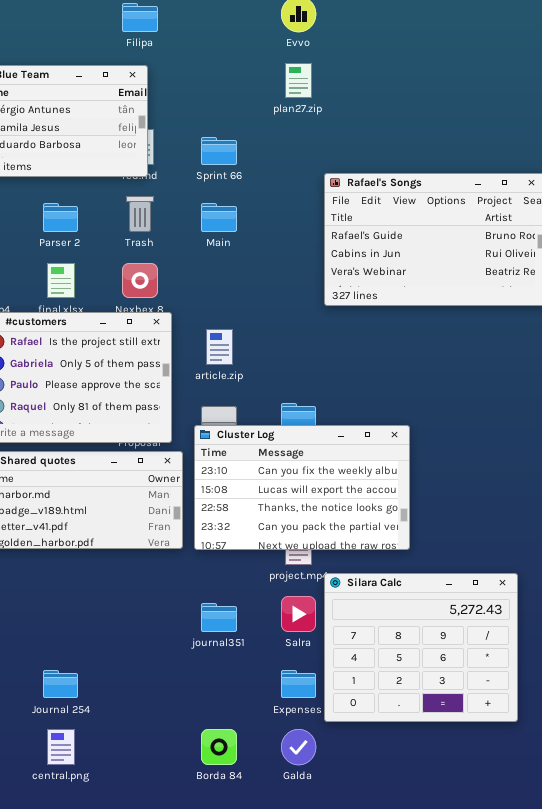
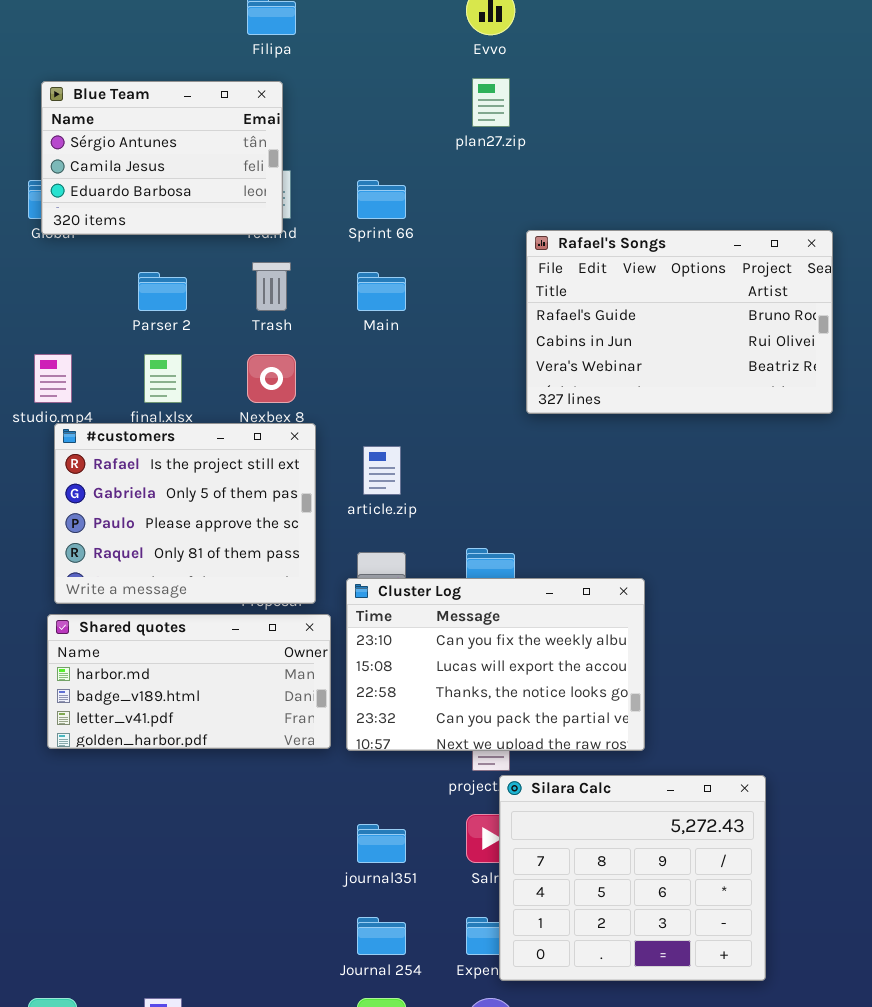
Silara Calc: [324,573,518,722] -> [499,775,766,981], moved
Journal 254: [43,670,78,698] -> [357,917,406,955], moved

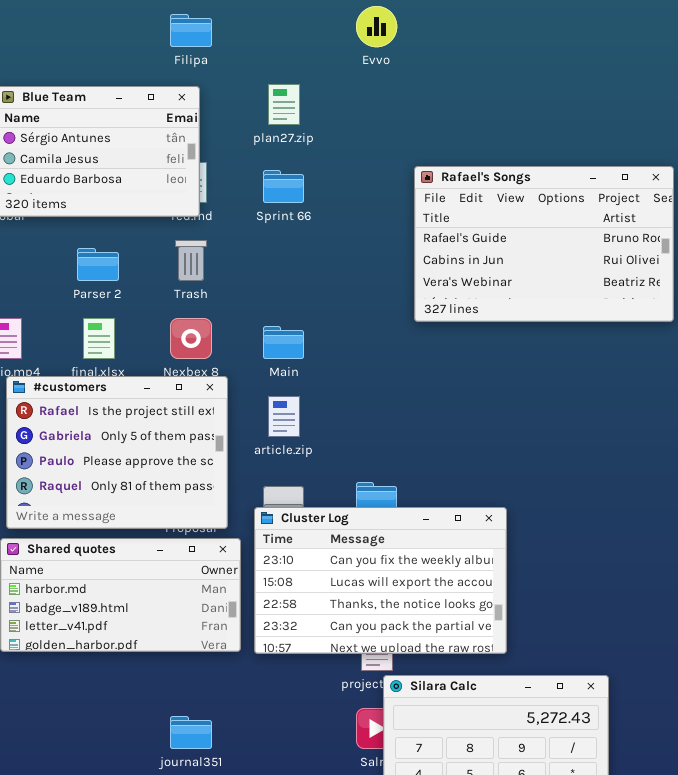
plan27.zip: [472,78,510,127] -> [268,84,300,125], moved
Rafael's Songs: [526,230,833,414] -> [414,166,674,322], moved
Main: [357,272,406,311] -> [263,326,304,359], moved
journal351: [357,824,406,863] -> [170,716,212,749], moved

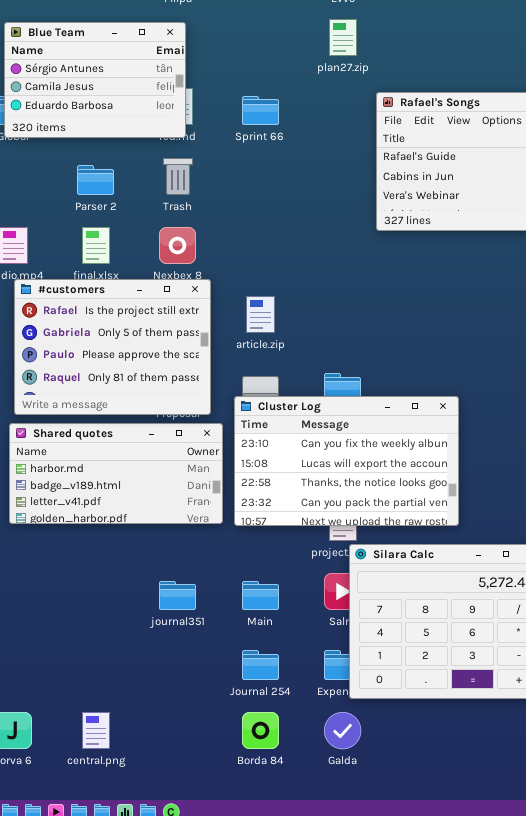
plan27.zip: [268,84,300,125] -> [329,19,357,56], moved
Main: [263,326,304,359] -> [242,581,279,610], moved

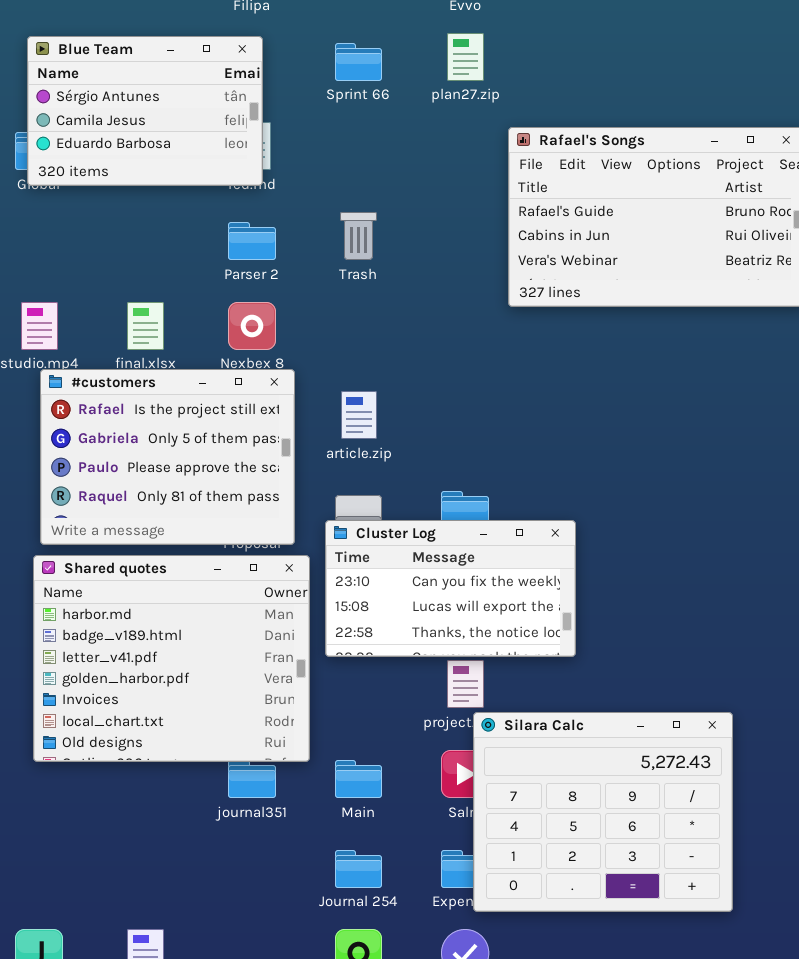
Sprint 66: [242,96,279,125] -> [335,43,382,81], moved
Trash: [163,158,193,195] -> [340,212,377,260], moved
Parser 2: [77,165,114,195] -> [228,222,276,260], moved
Cluster Log: [234,396,459,526] -> [325,520,576,657], resized
Shared quotes: [9,423,223,524] -> [33,555,310,762], resized

